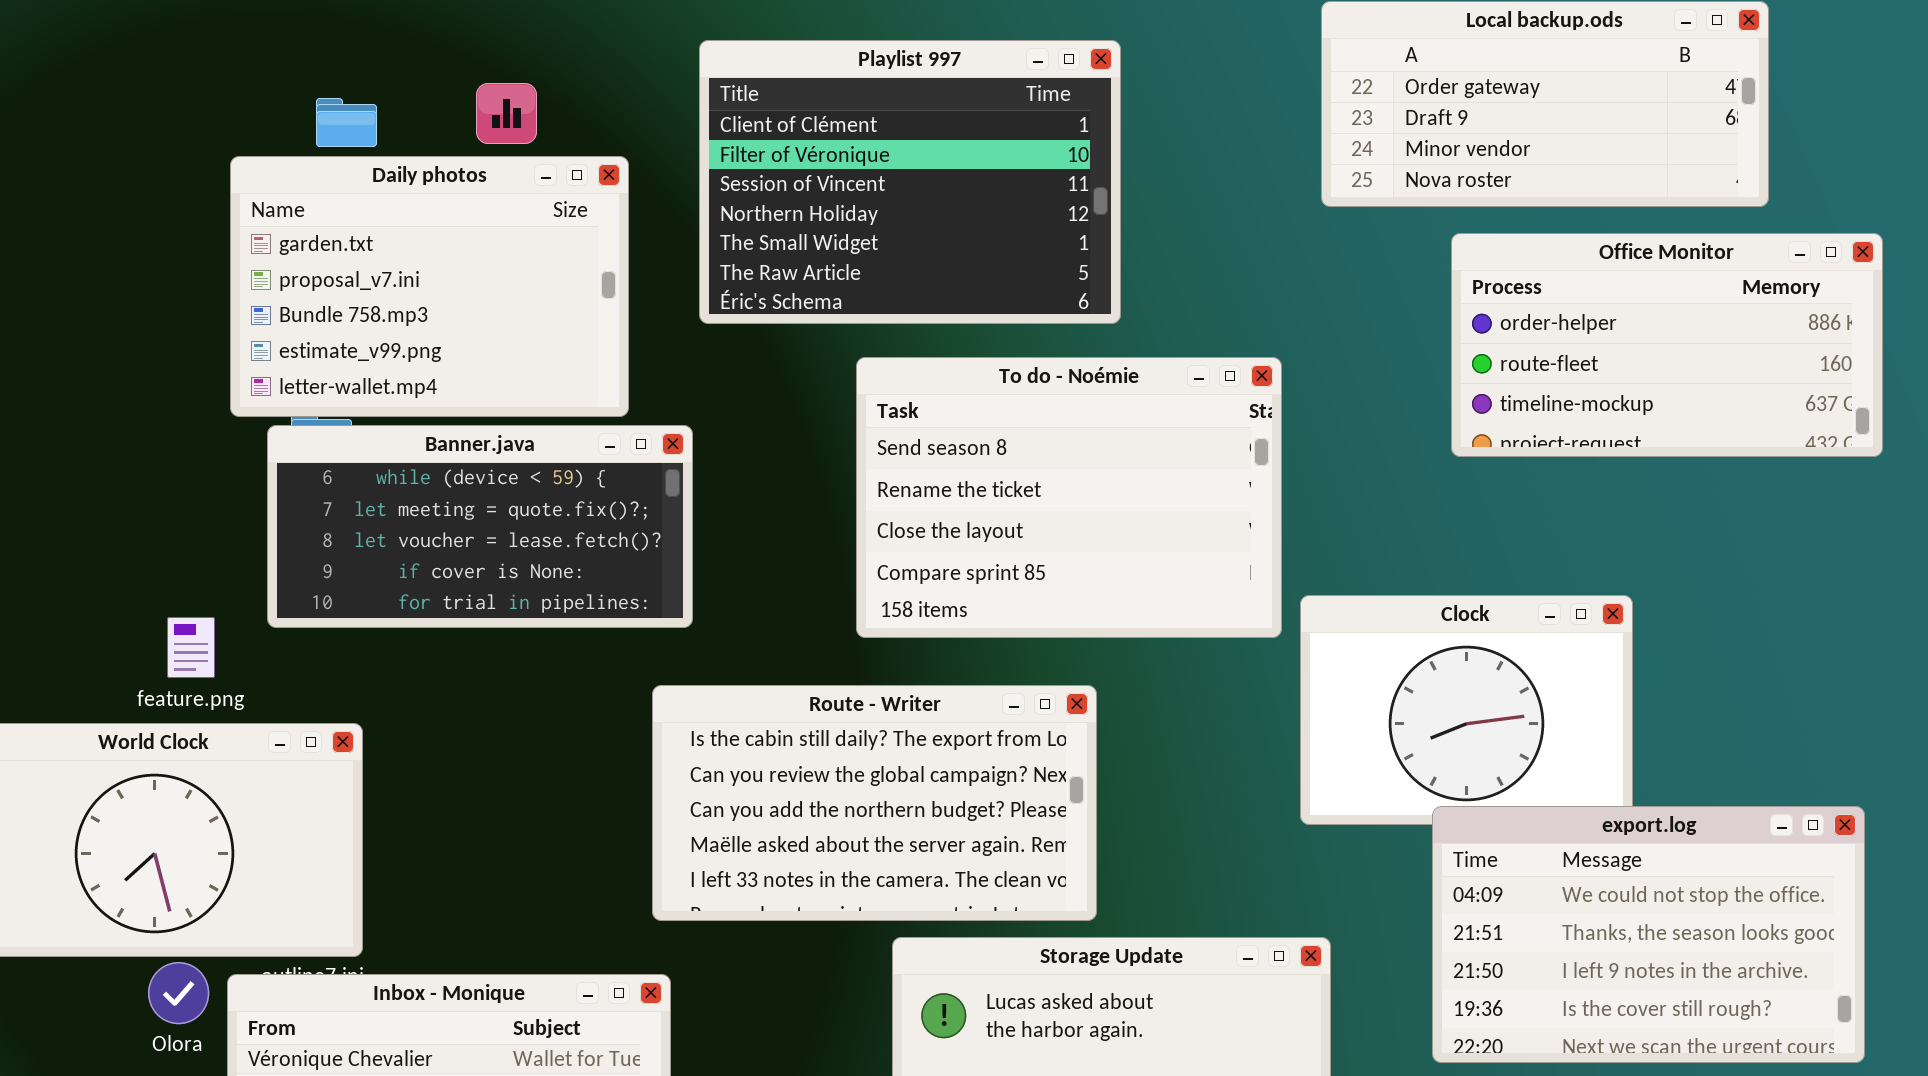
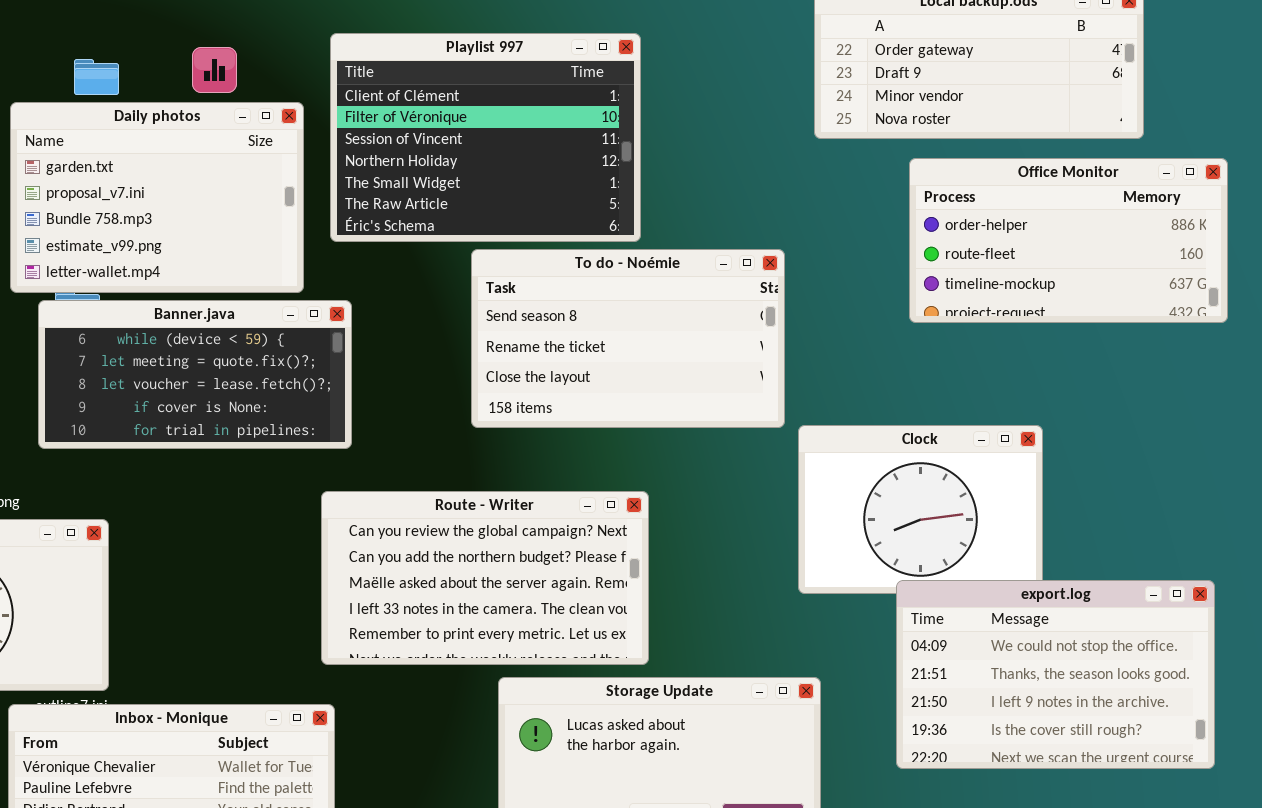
Playlist 997: [699,40,1121,324] -> [330,33,641,242], moved
To do - Noémie: [856,357,1282,638] -> [471,249,785,428], resized
Route - Writer: [652,685,1097,921] -> [321,491,649,665], scrolled down 1 row

